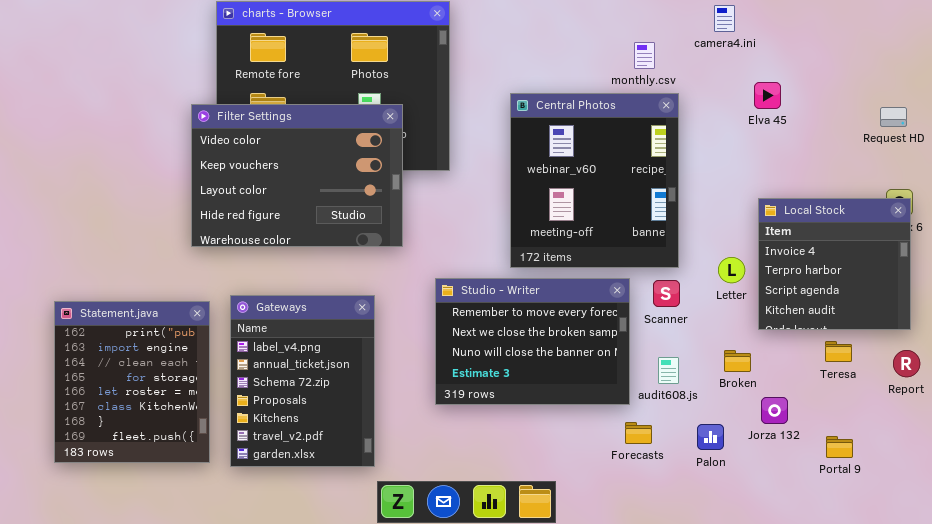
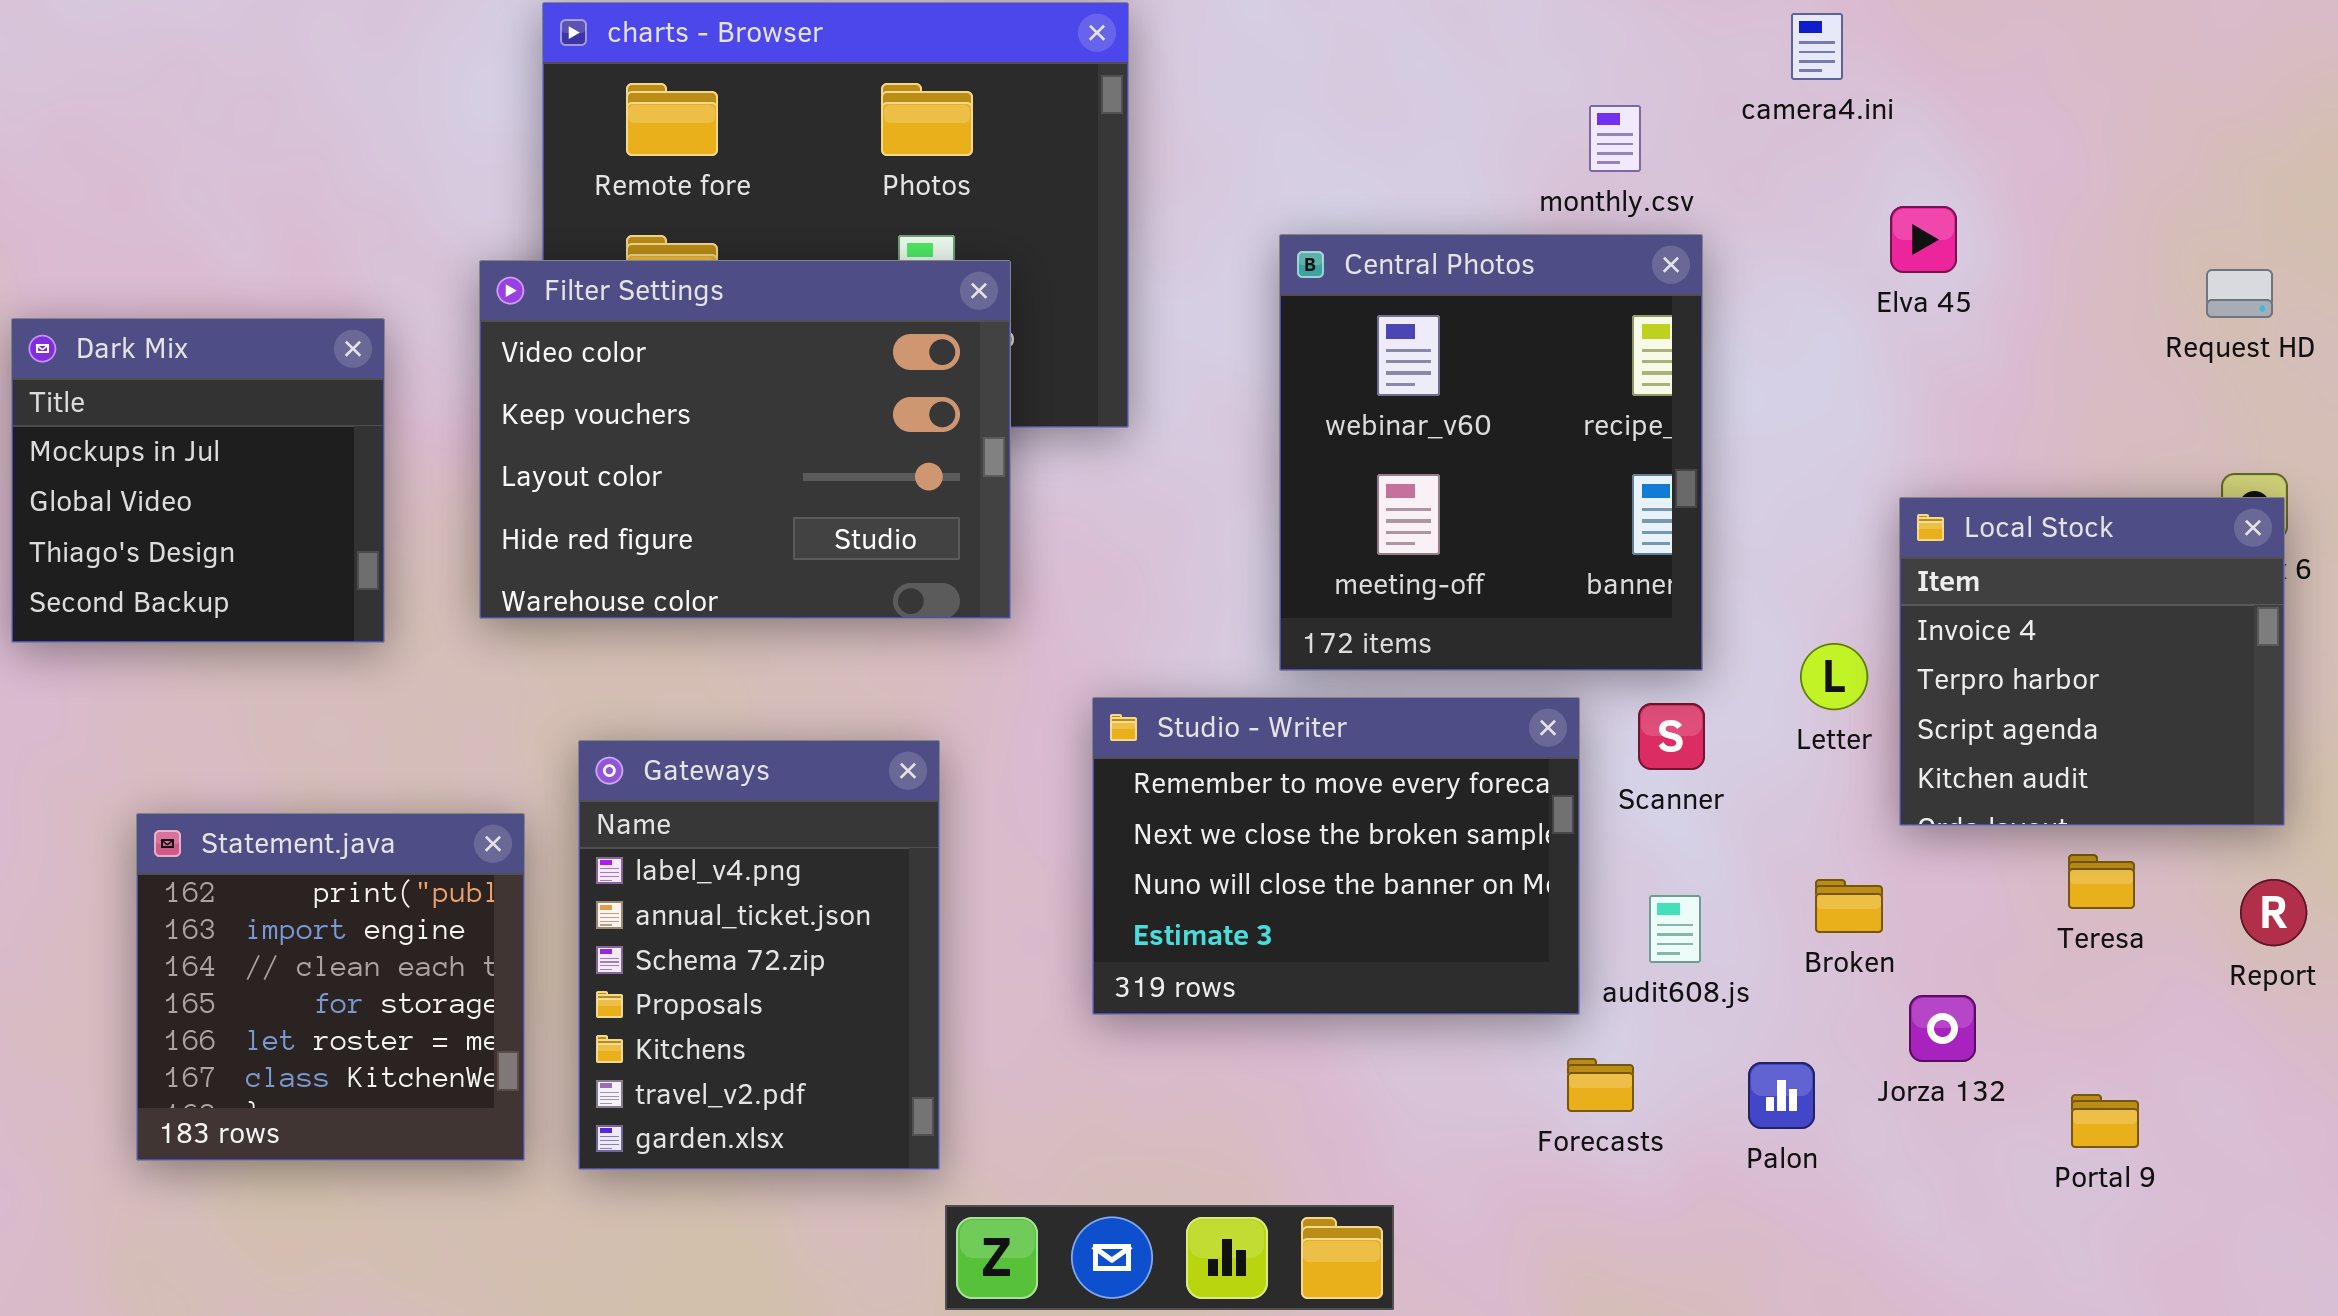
Dark Mix: none -> [11,318,385,643], opened
Statement.java: [54,301,210,463] -> [136,813,525,1161], resized

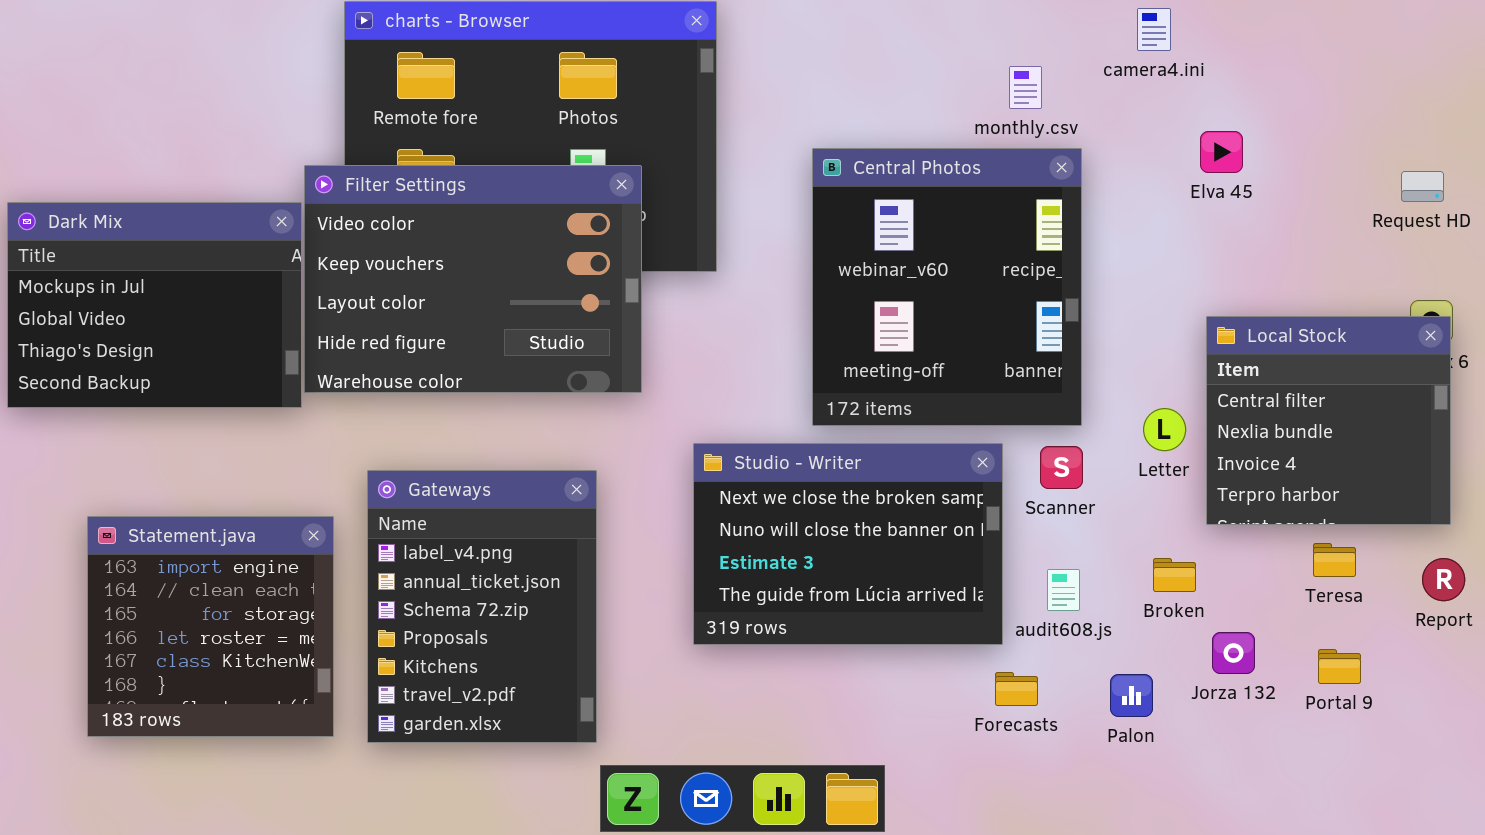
Dark Mix: [11,318,385,643] -> [7,202,302,408], resized
Local Stock: [1899,497,2285,826] -> [1206,316,1451,525], scrolled up 2 rows
Studio - Writer: [1092,697,1580,1015] -> [693,443,1003,645], scrolled down 1 row
Statement.java: [136,813,525,1161] -> [87,516,334,737], scrolled down 1 row
Portal 9: [2071,1094,2139,1148] -> [1318,649,1361,684], moved

